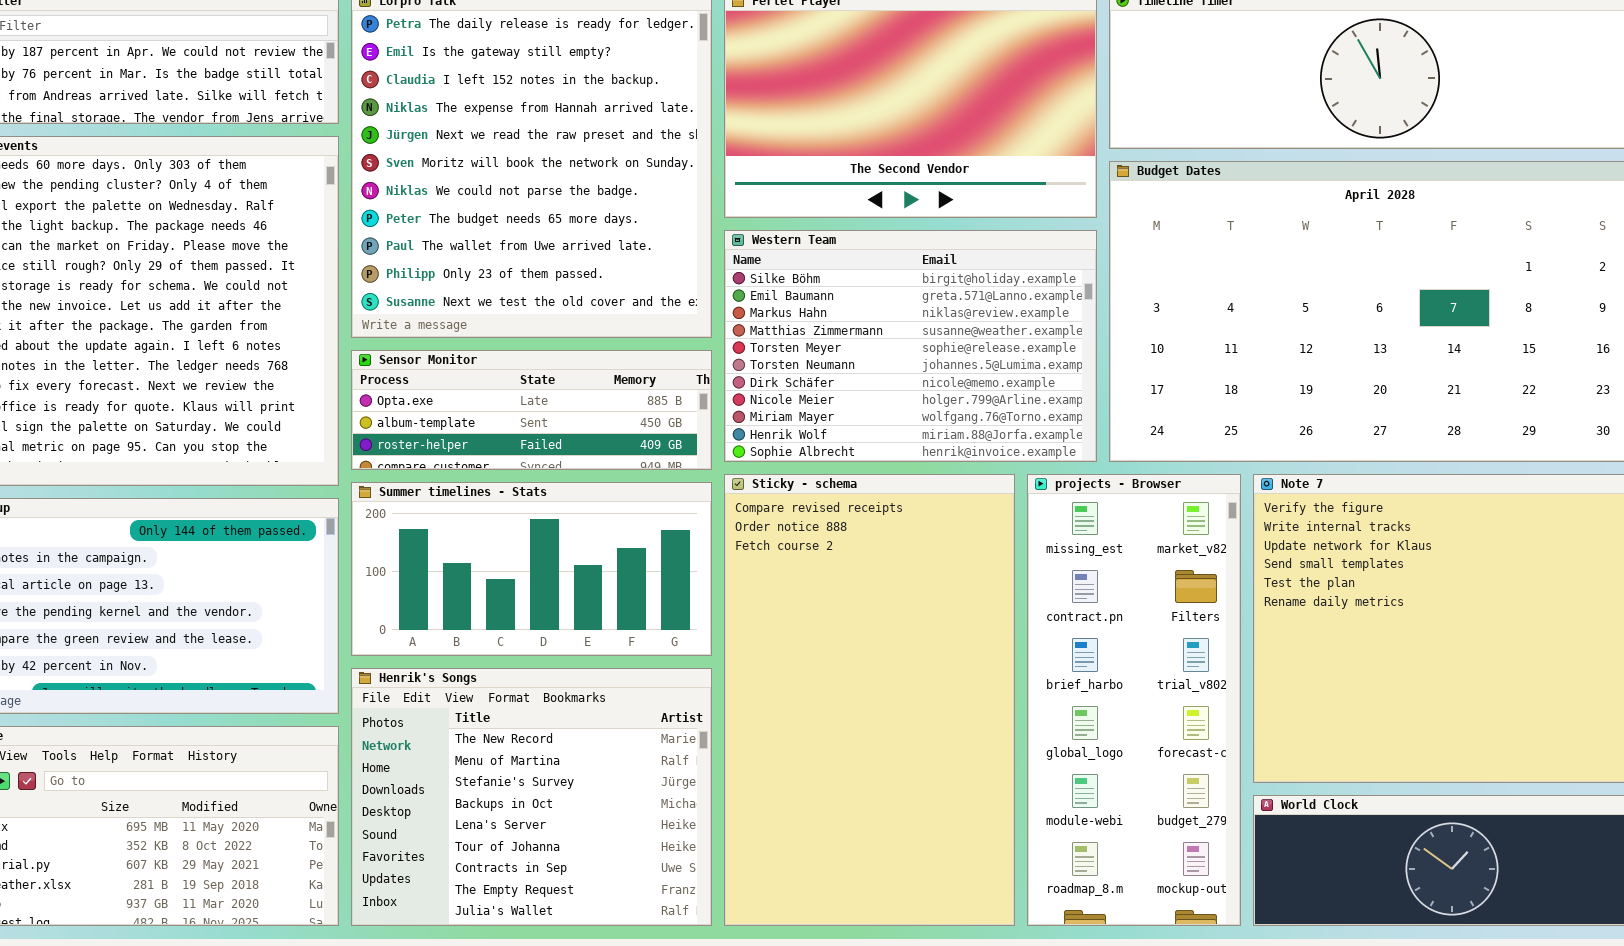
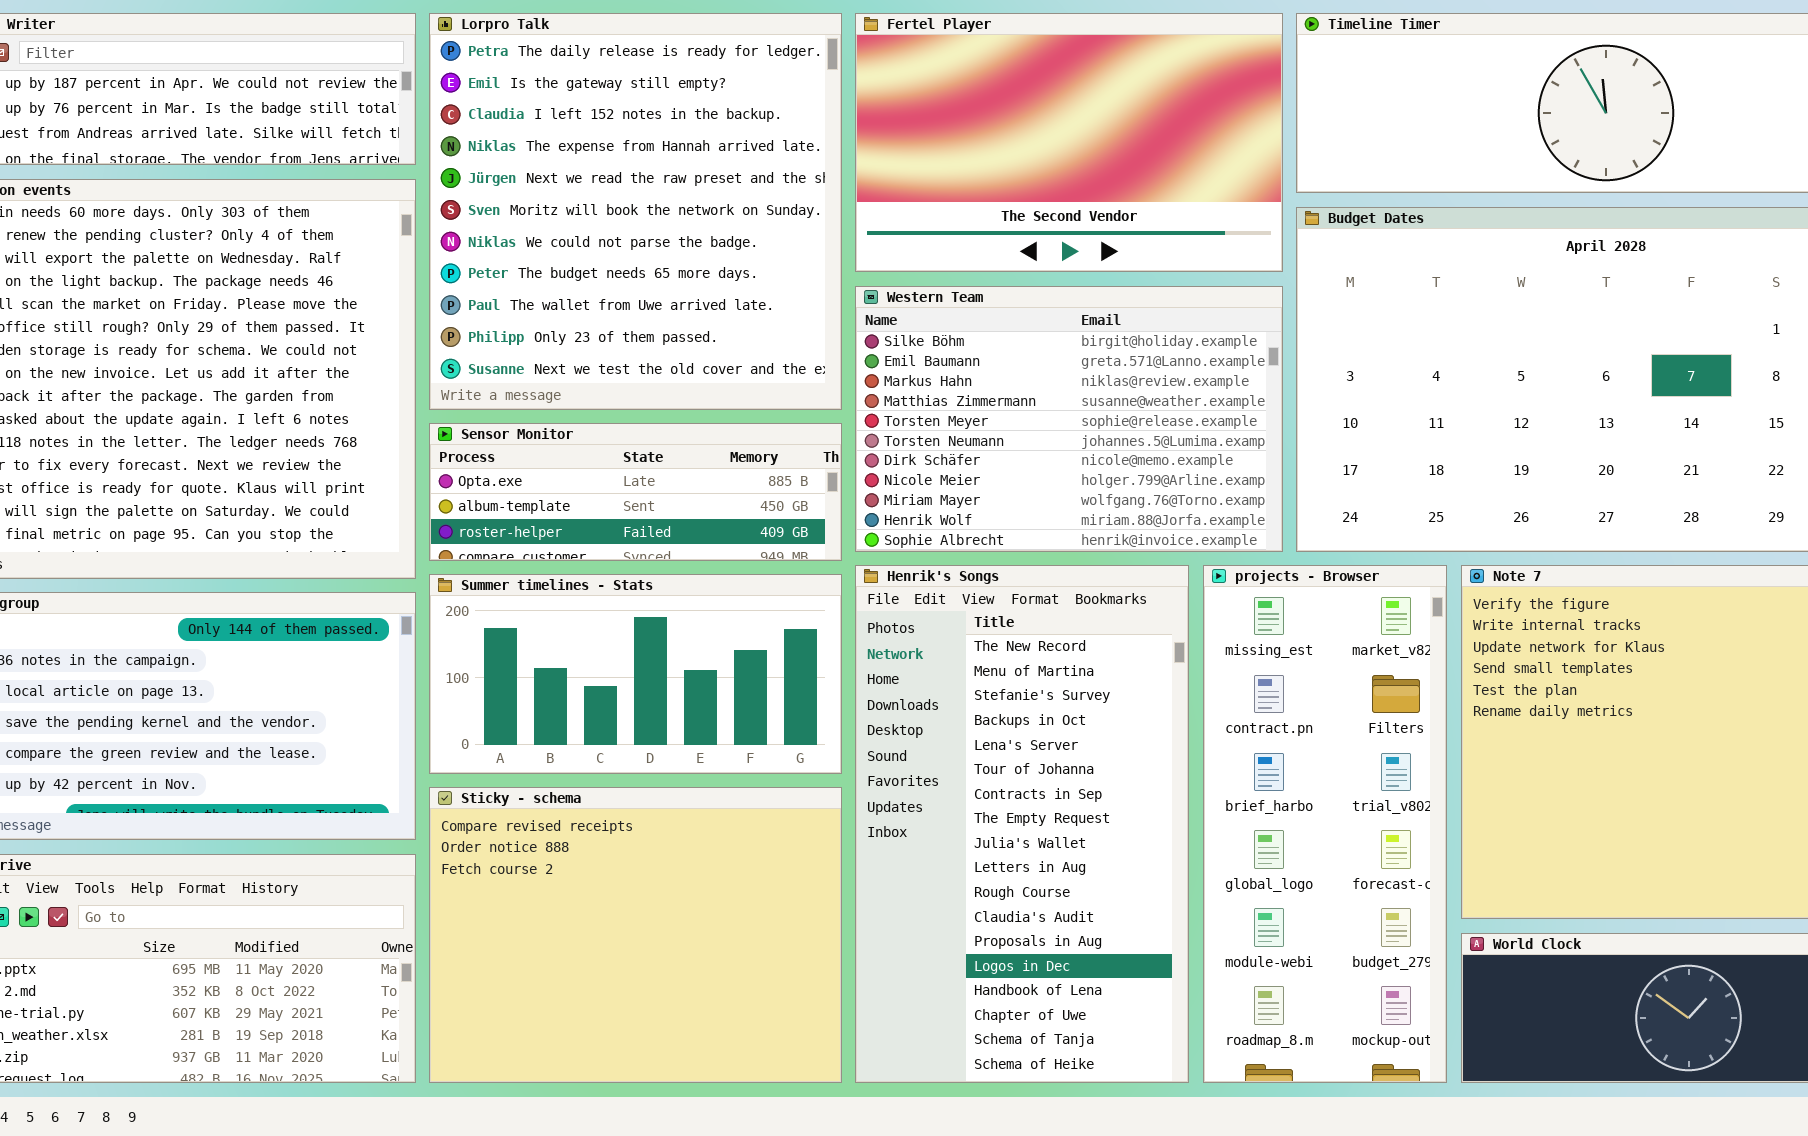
Sticky - schema: [724,474,1015,926] -> [429,787,842,1083], moved, resized
Henrik's Songs: [351,668,712,926] -> [855,565,1189,1083], moved, resized

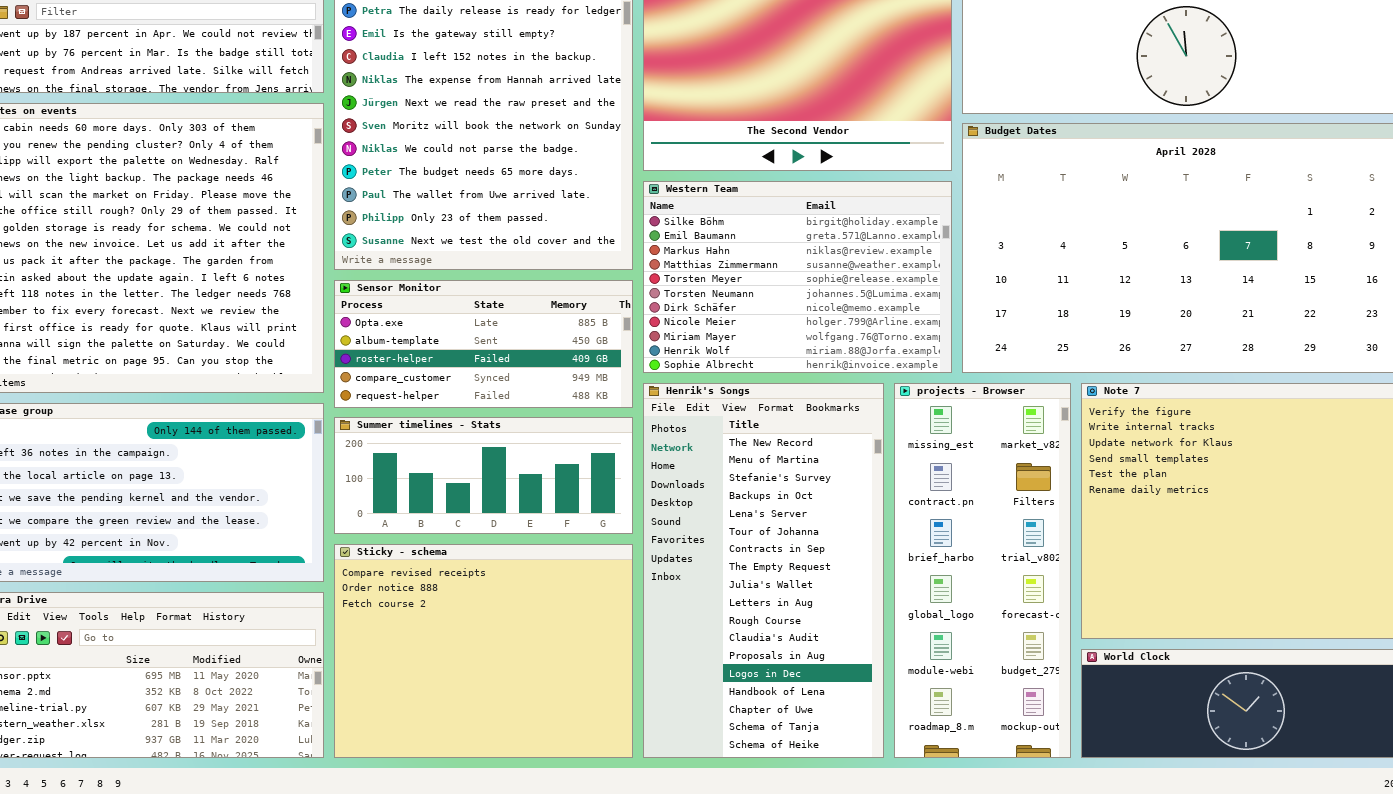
Sensor Monitor: [429,423,842,561] -> [334,280,633,408], resized
Summer timelines - Stats: [429,574,842,774] -> [334,417,633,534], resized

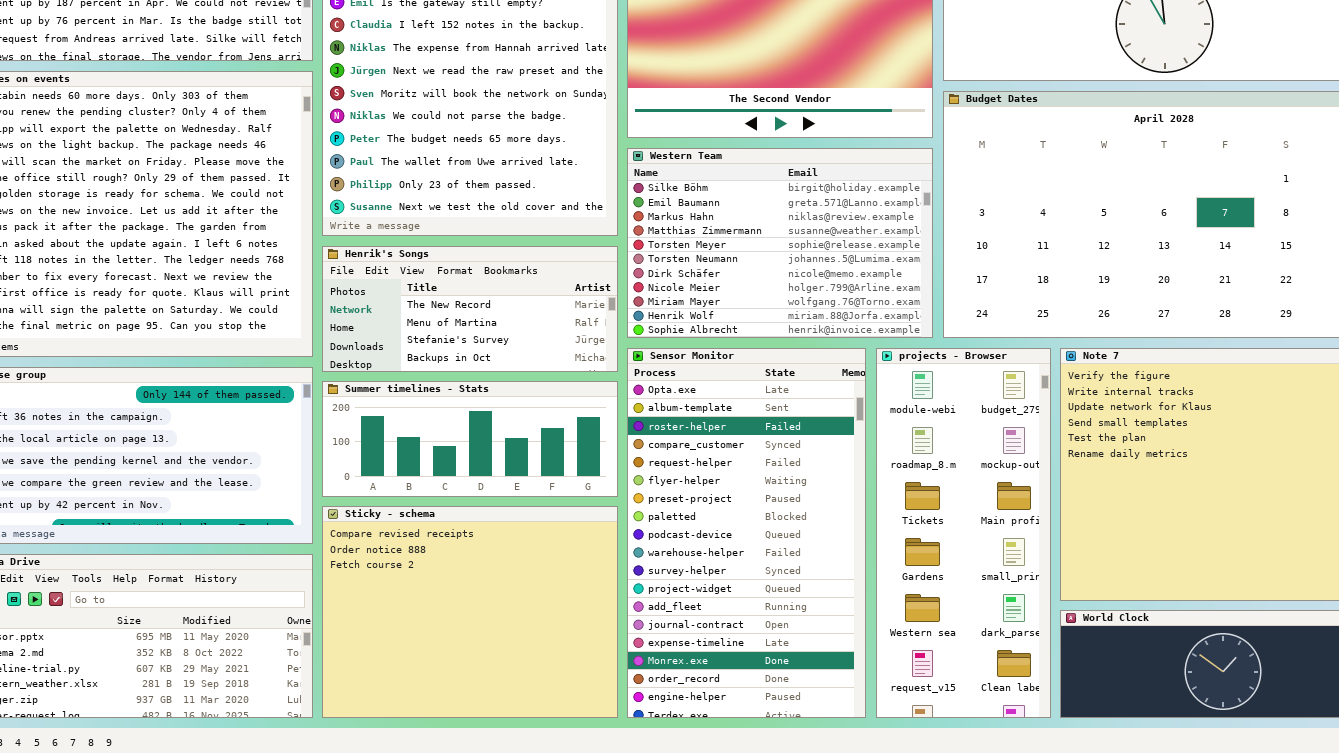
Sensor Monitor: [334,280,633,408] -> [627,348,866,718], moved, resized
Henrik's Songs: [643,383,884,758] -> [322,246,618,372], moved, resized
projects - Browser: [894,383,1071,758] -> [876,348,1051,718], scrolled down 4 rows

